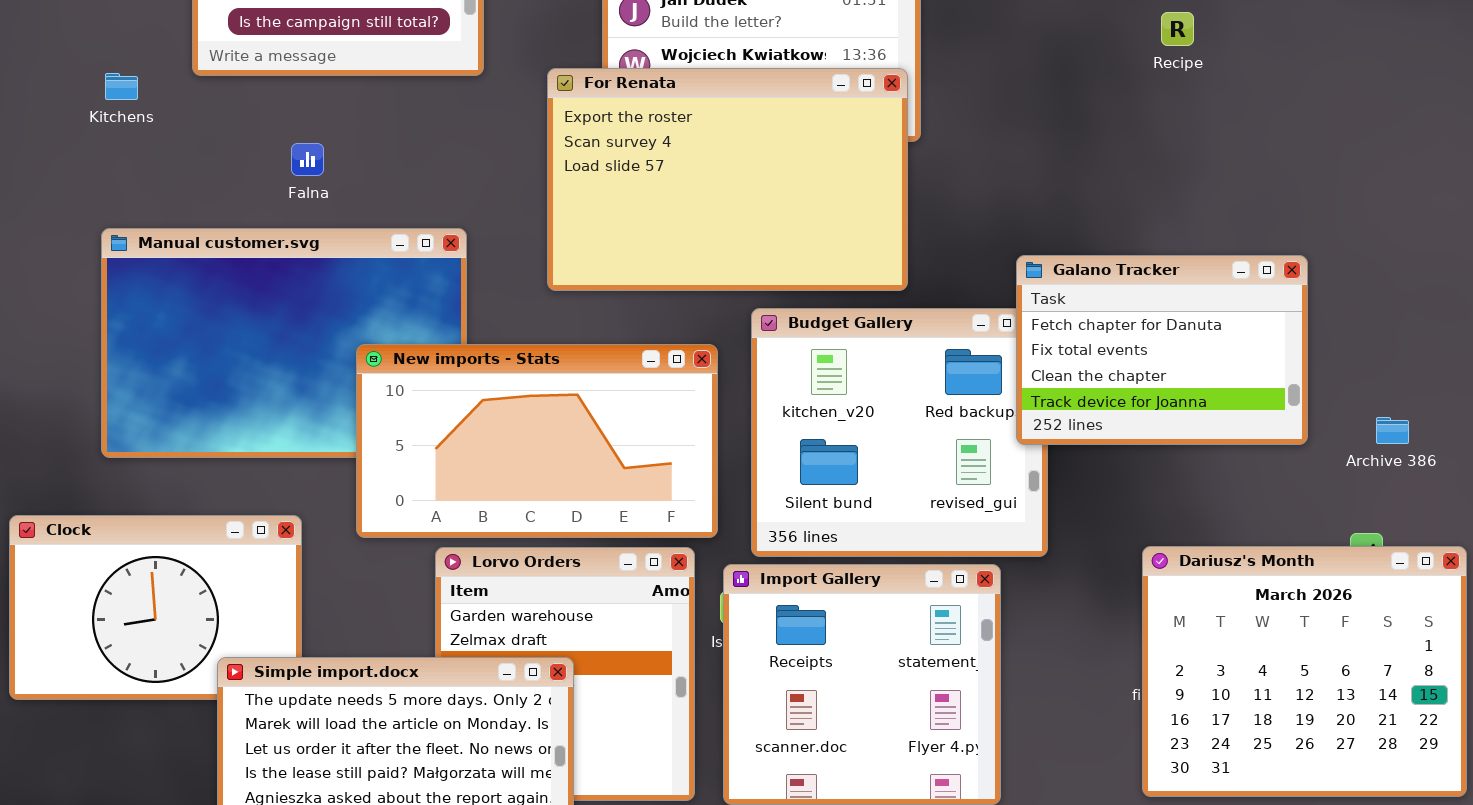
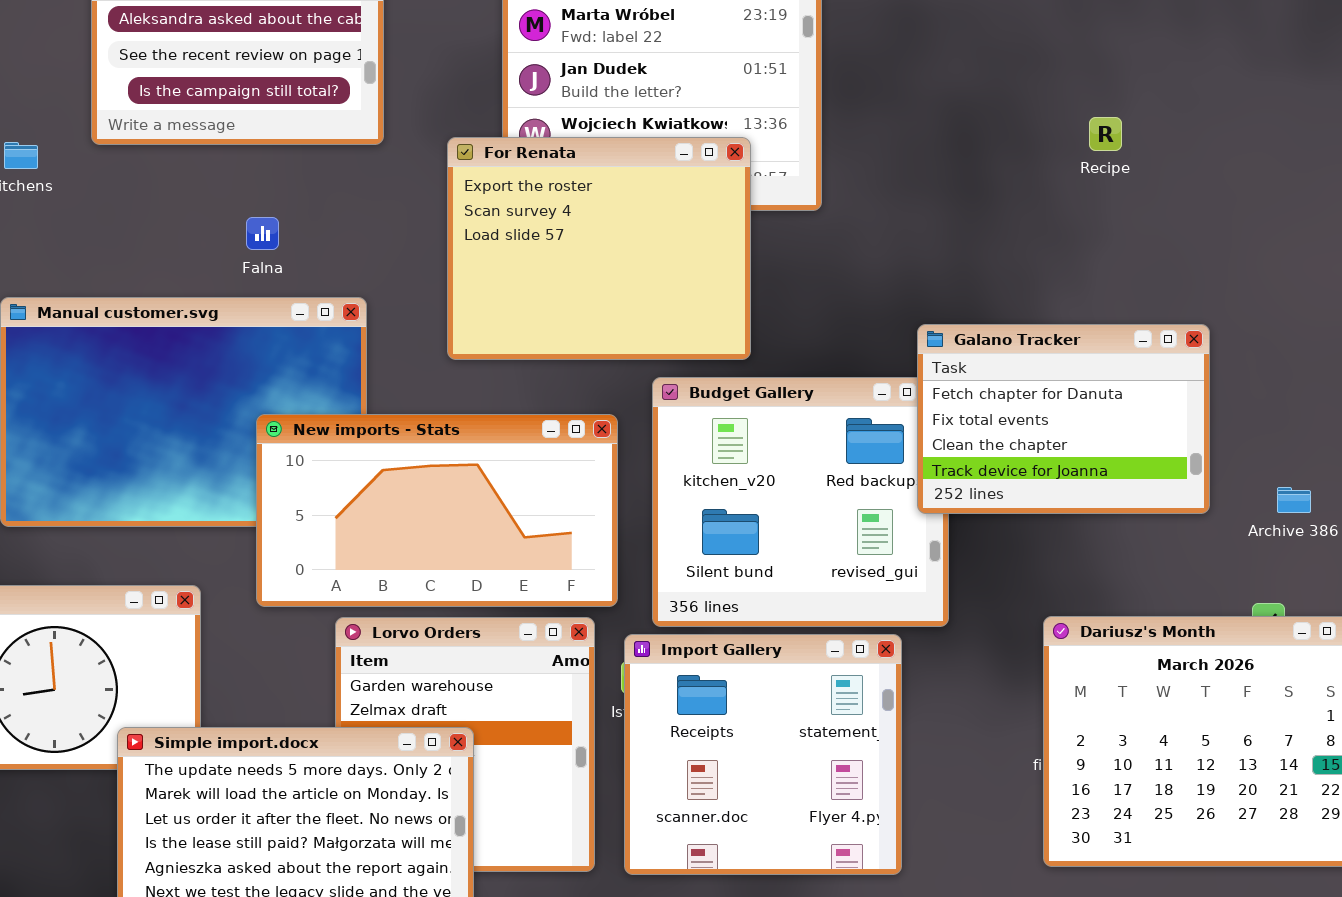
Recipe: [1161,12,1194,46] -> [1089,117,1122,151], moved
For Renata: [547,68,908,291] -> [447,137,751,360], resized
Falna: [291,143,324,176] -> [246,217,279,250], moved

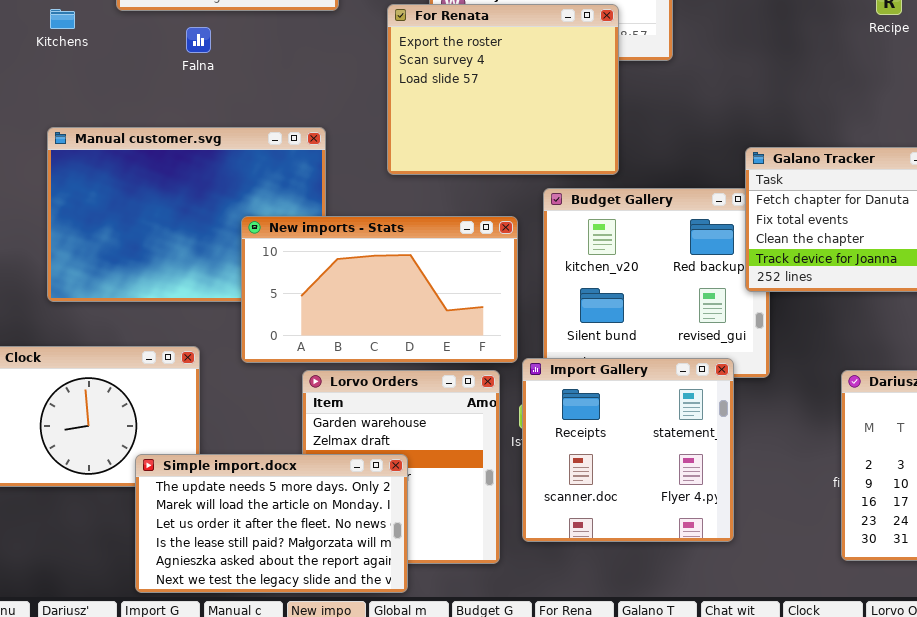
Falna: [246,217,279,250] -> [186,27,211,53], moved
Import Gallery: [624,634,902,875] -> [522,358,734,542], moved

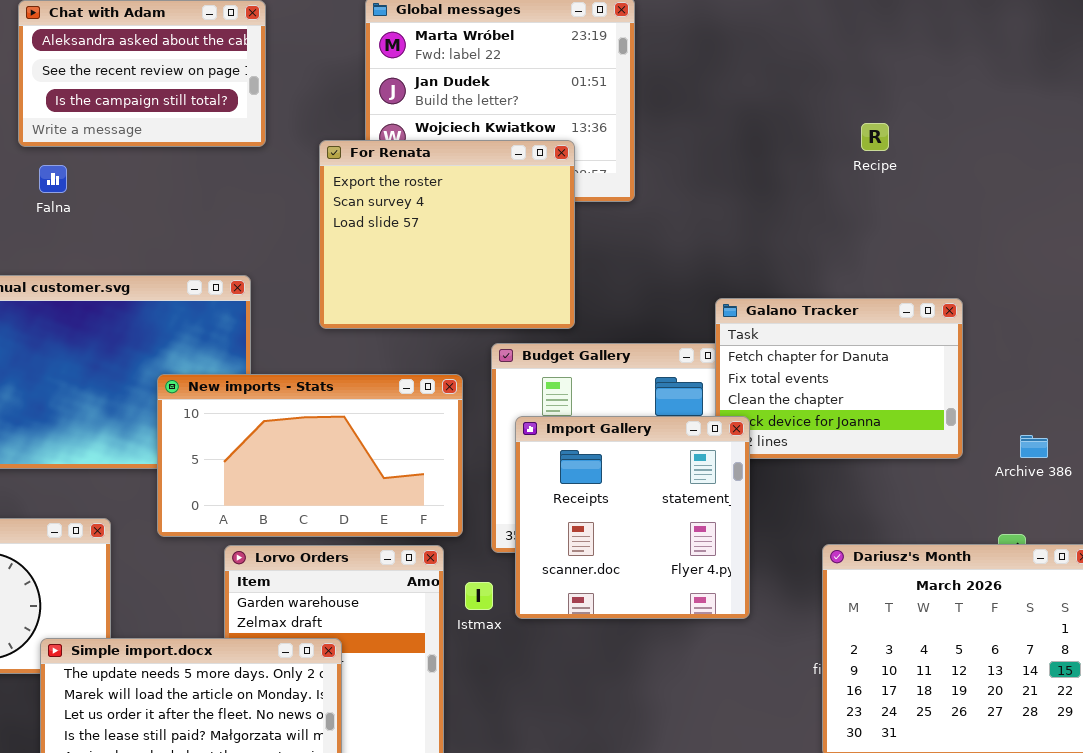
Falna: [186,27,211,53] -> [39,165,67,193], moved
Import Gallery: [522,358,734,542] -> [515,416,750,619], moved

